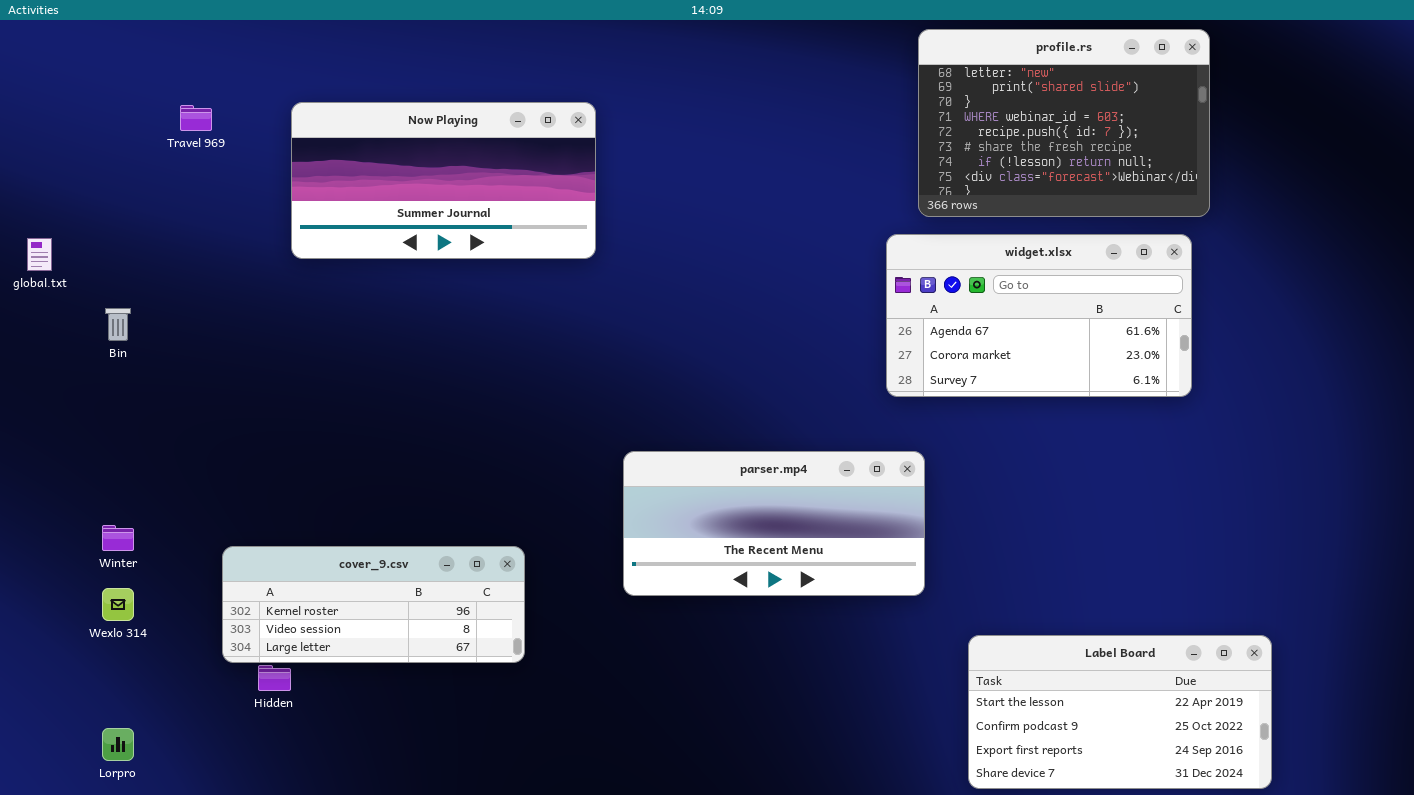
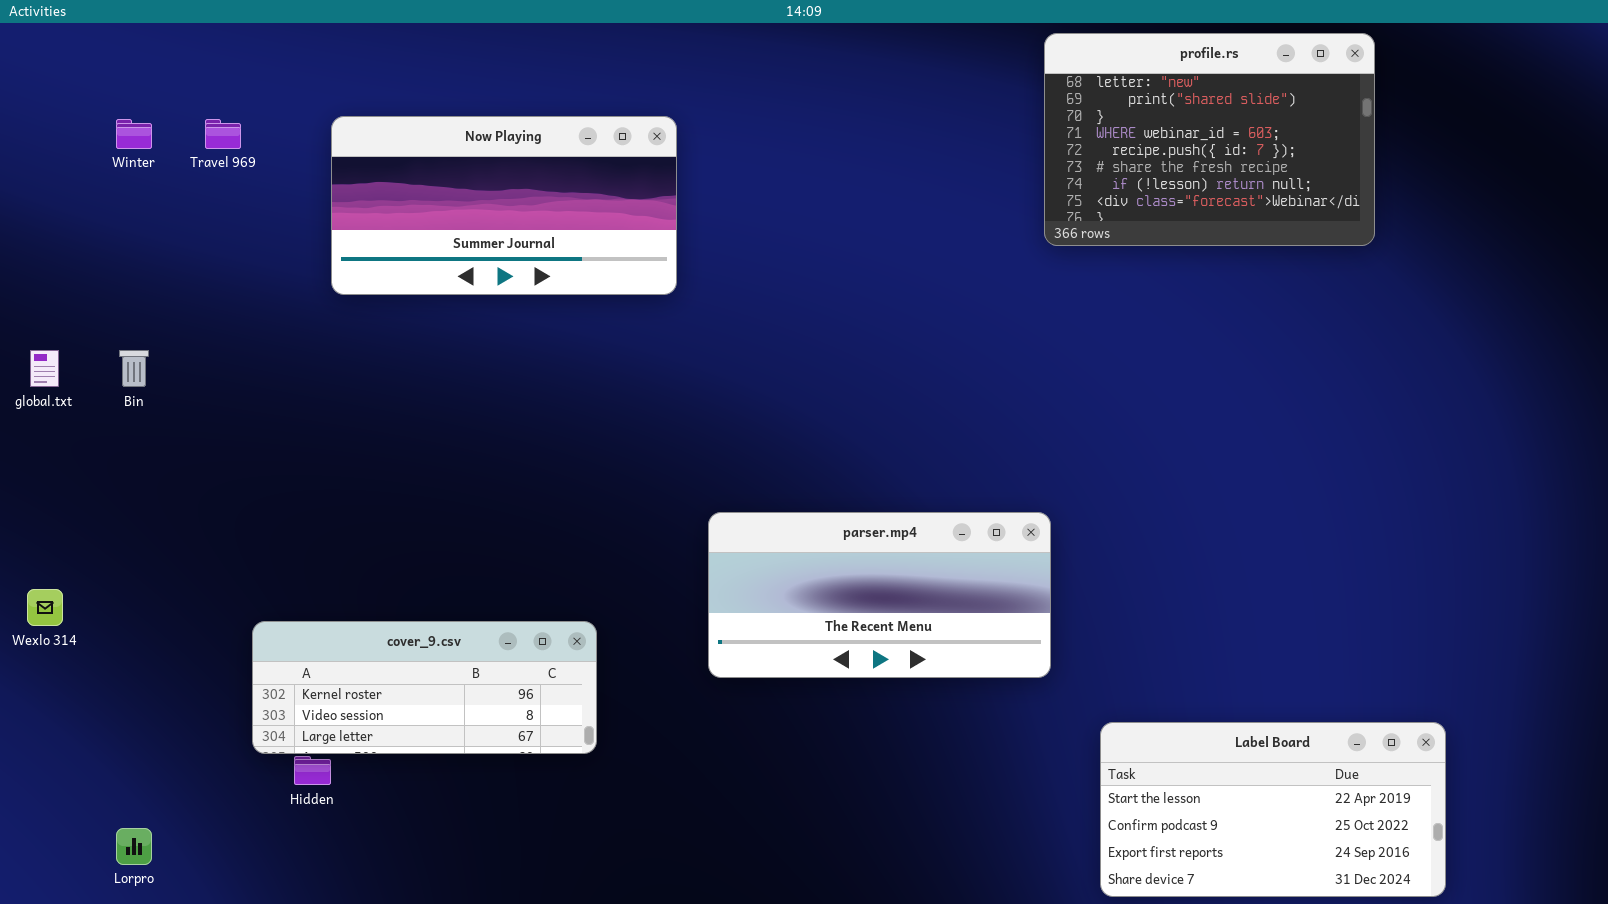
widget.xlsx: [886,234,1192,397] -> none, closed
global.txt: [27,238,52,271] -> [30,350,59,387], moved
Winter: [102,525,134,551] -> [116,119,152,149], moved
Wexlo 314: [102,588,134,621] -> [27,589,63,626], moved

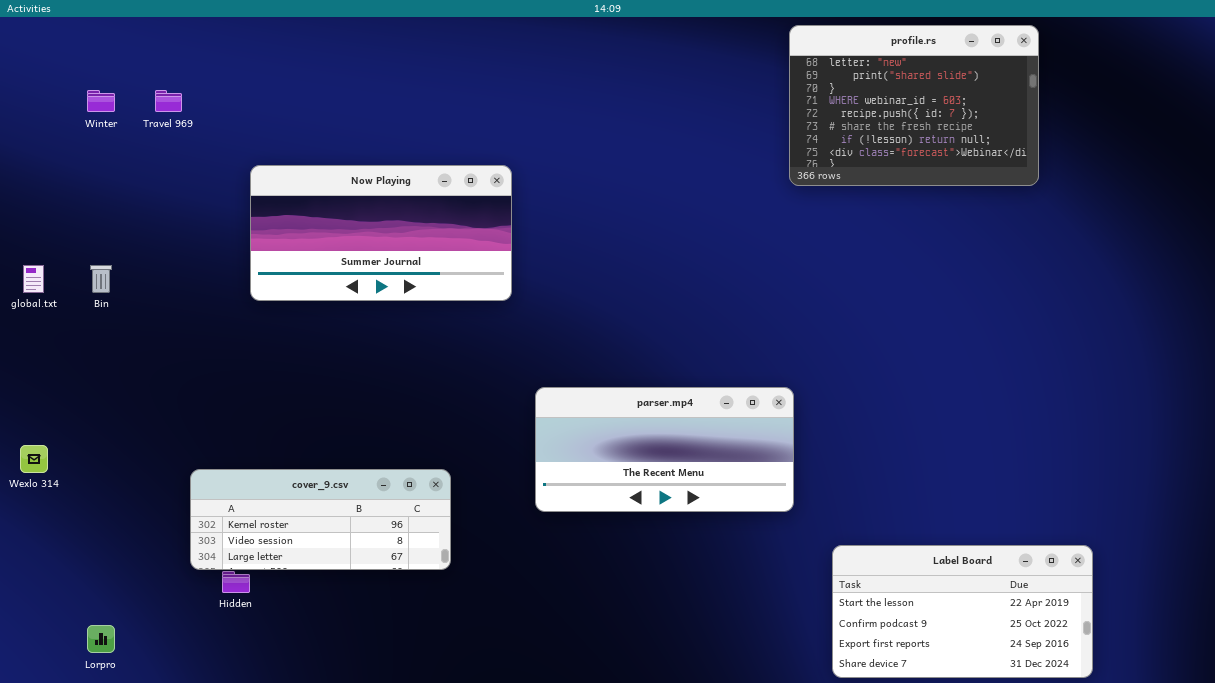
Now Playing: [331,116,677,295] -> [250,165,512,301], moved

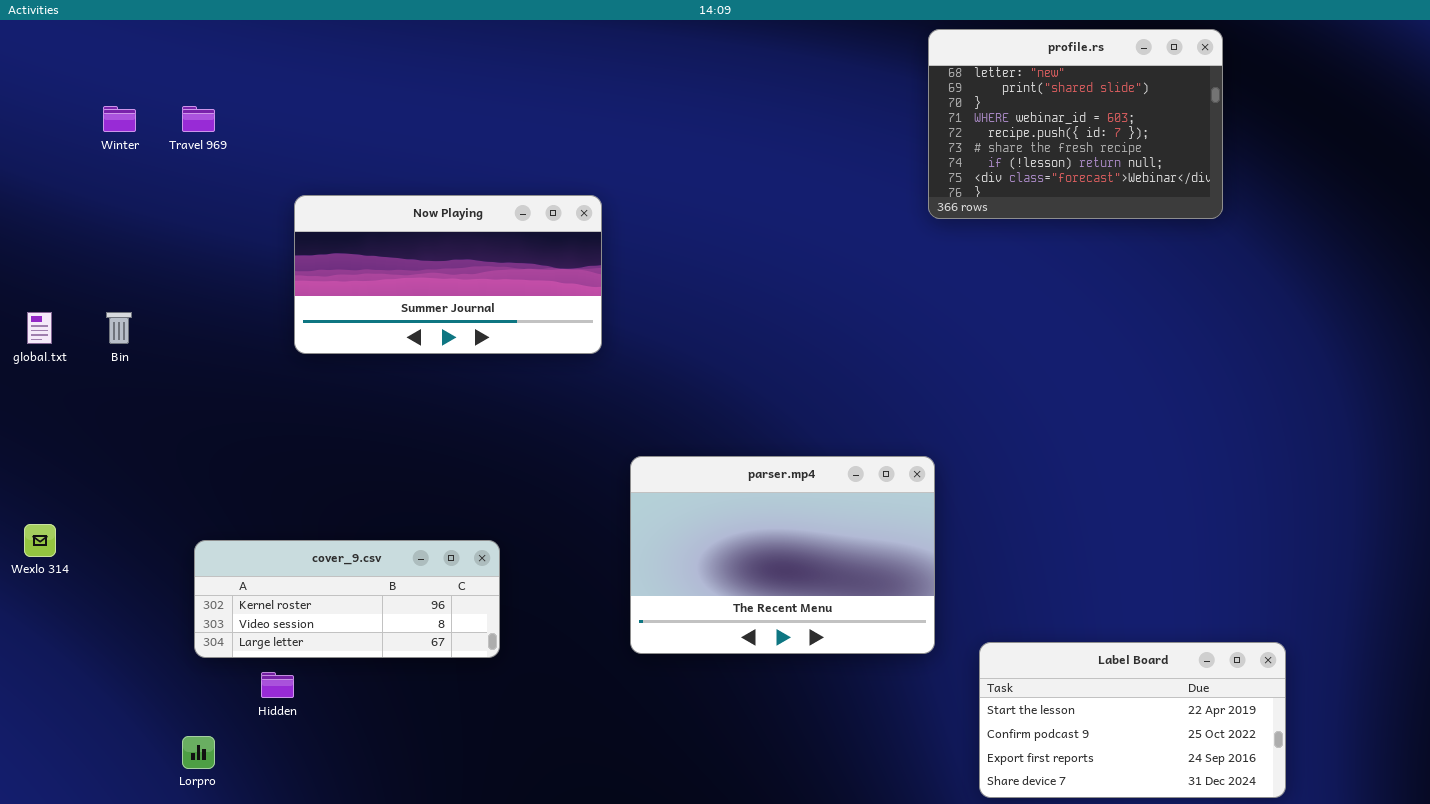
parser.mp4: [535,387,794,512] -> [630,456,935,654], resized
cover_9.csv: [190,469,451,570] -> [194,540,500,658], moved
Lorpro: [87,625,115,653] -> [182,736,215,769], moved

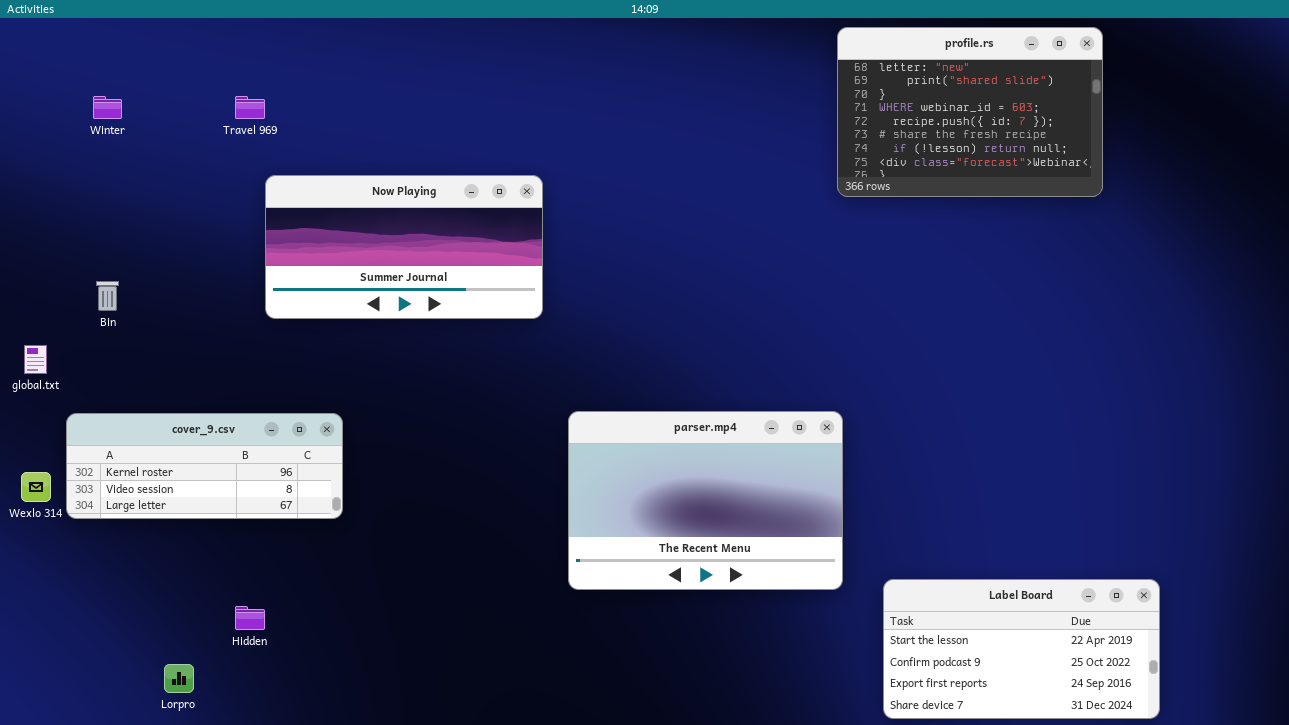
Travel 969: [182,106,215,132] -> [235,96,265,119], moved
global.txt: [27,312,52,344] -> [24,345,47,374], moved
cover_9.csv: [194,540,500,658] -> [66,413,343,519], moved

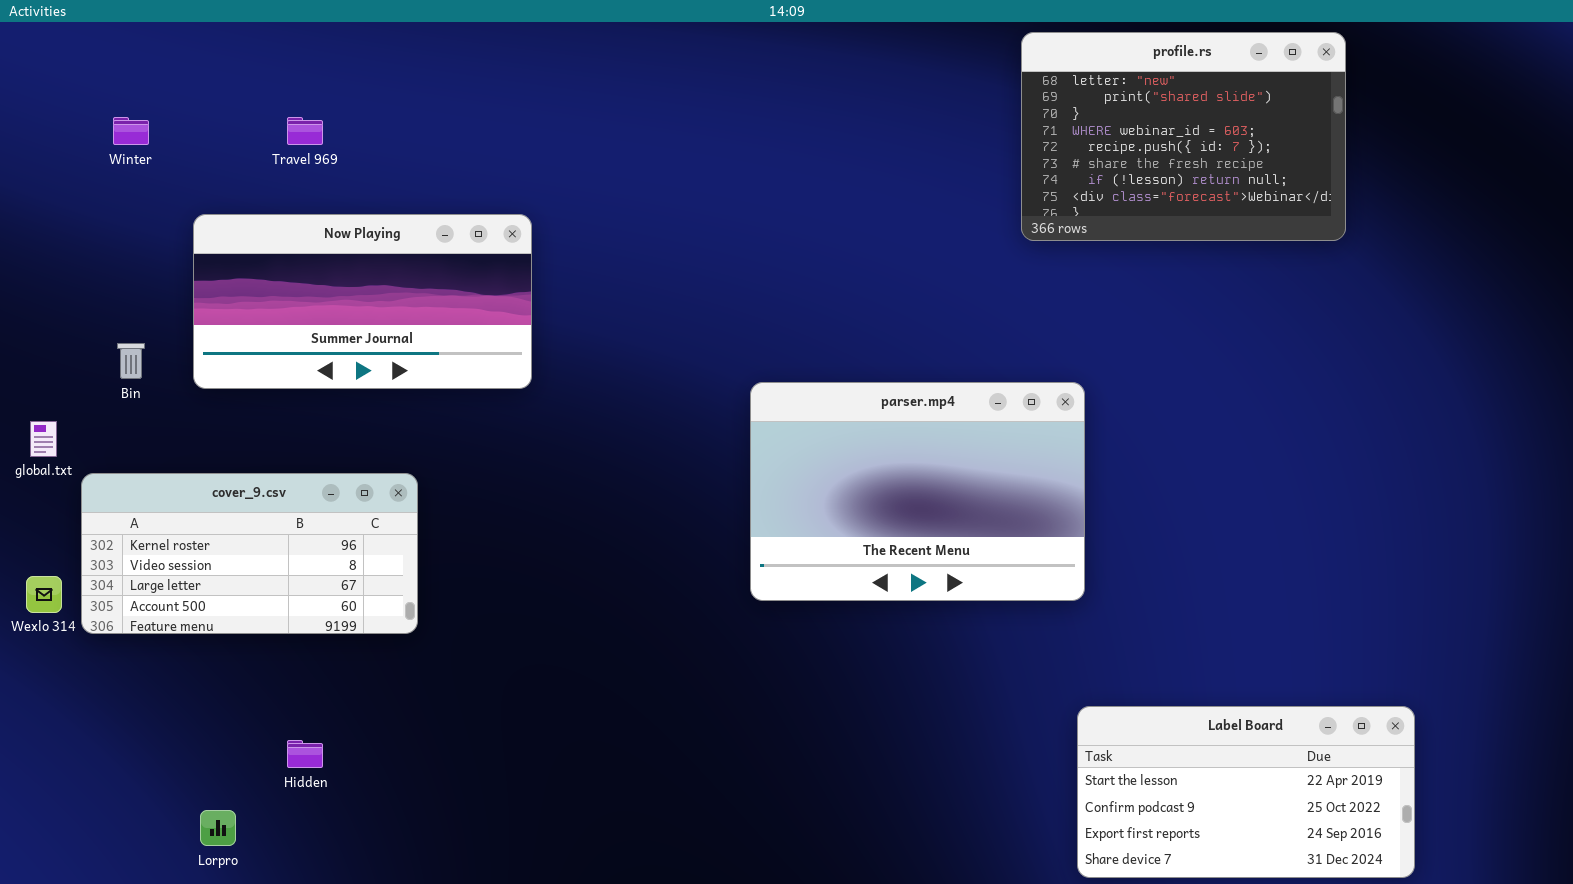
Now Playing: [265,175,543,319] -> [193,214,532,389], moved
parser.mp4: [568,411,843,590] -> [750,382,1085,601], moved
cover_9.csv: [66,413,343,519] -> [81,473,418,634], resized

